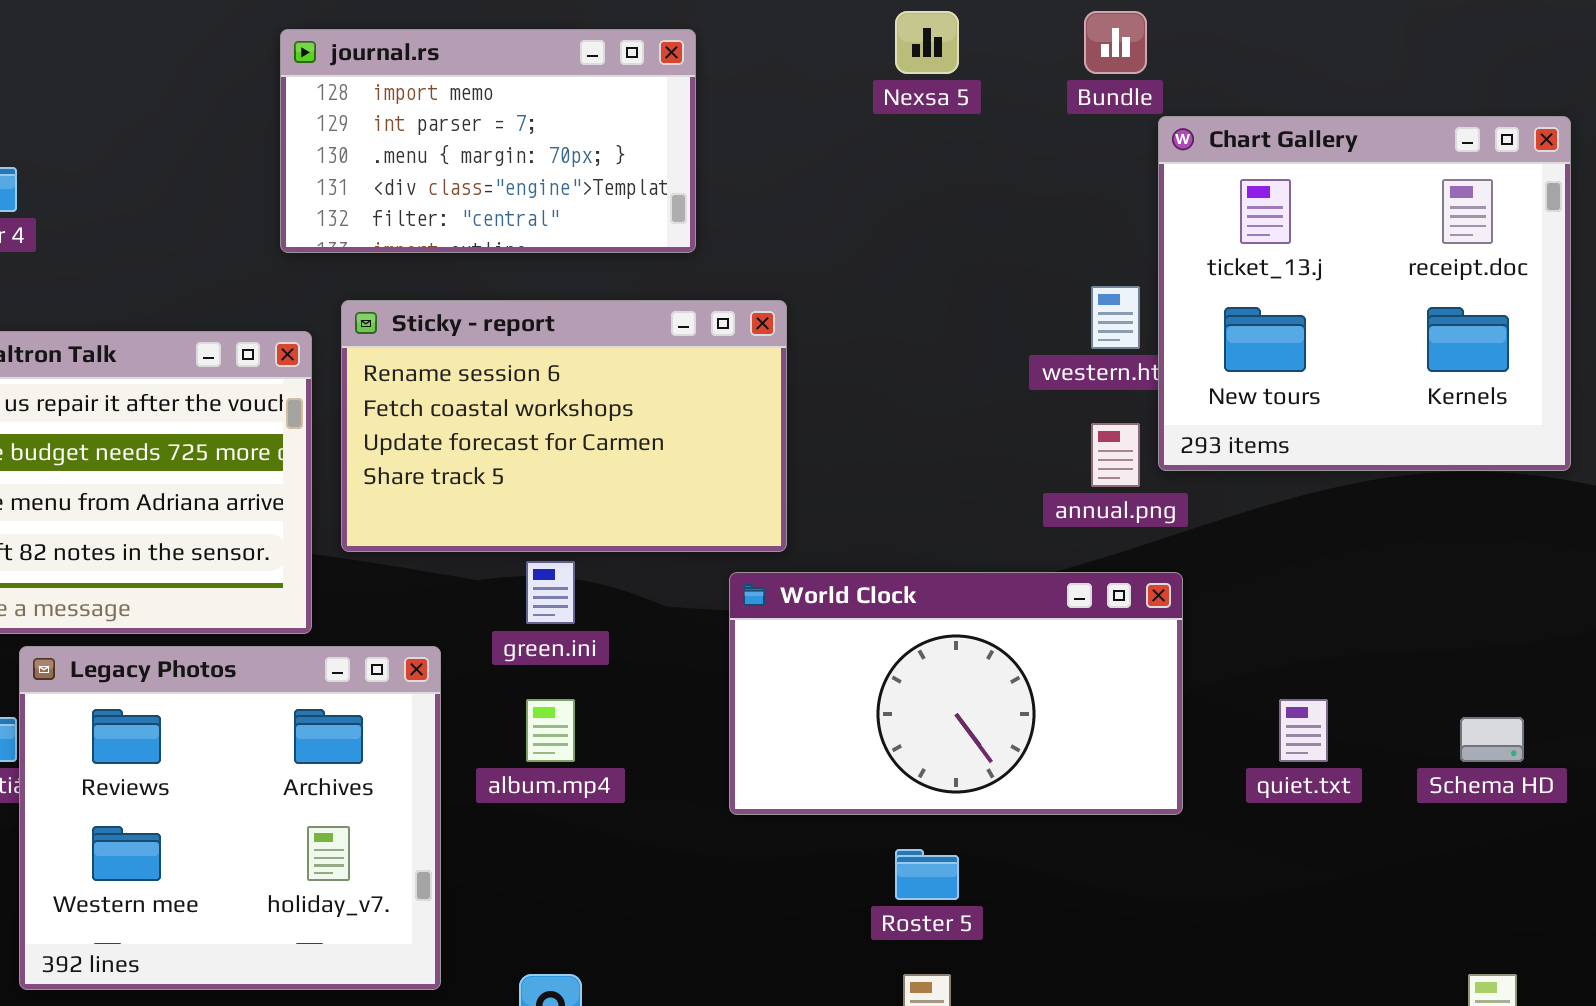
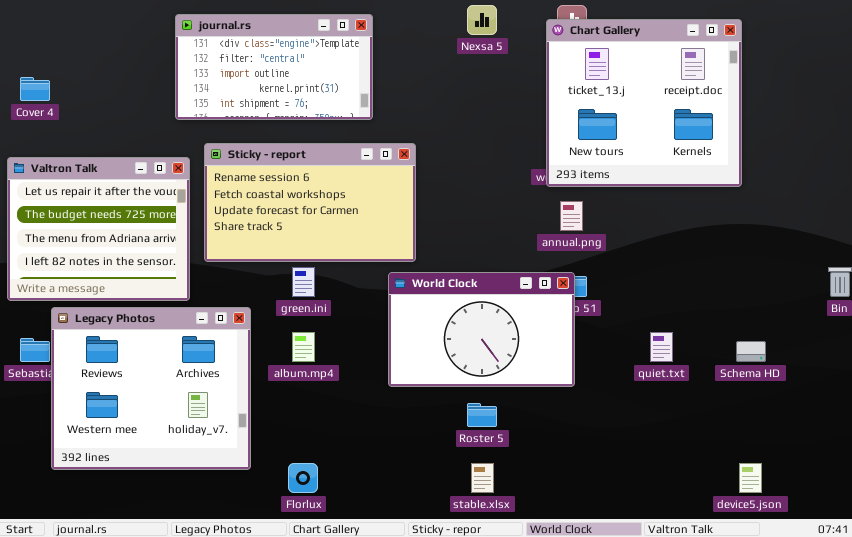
journal.rs: [280,29,696,253] -> [175,14,373,120], scrolled down 3 rows
Chart Gallery: [1158,116,1571,471] -> [546,19,742,187], moved
World Clock: [729,572,1183,815] -> [388,272,575,387], resized

